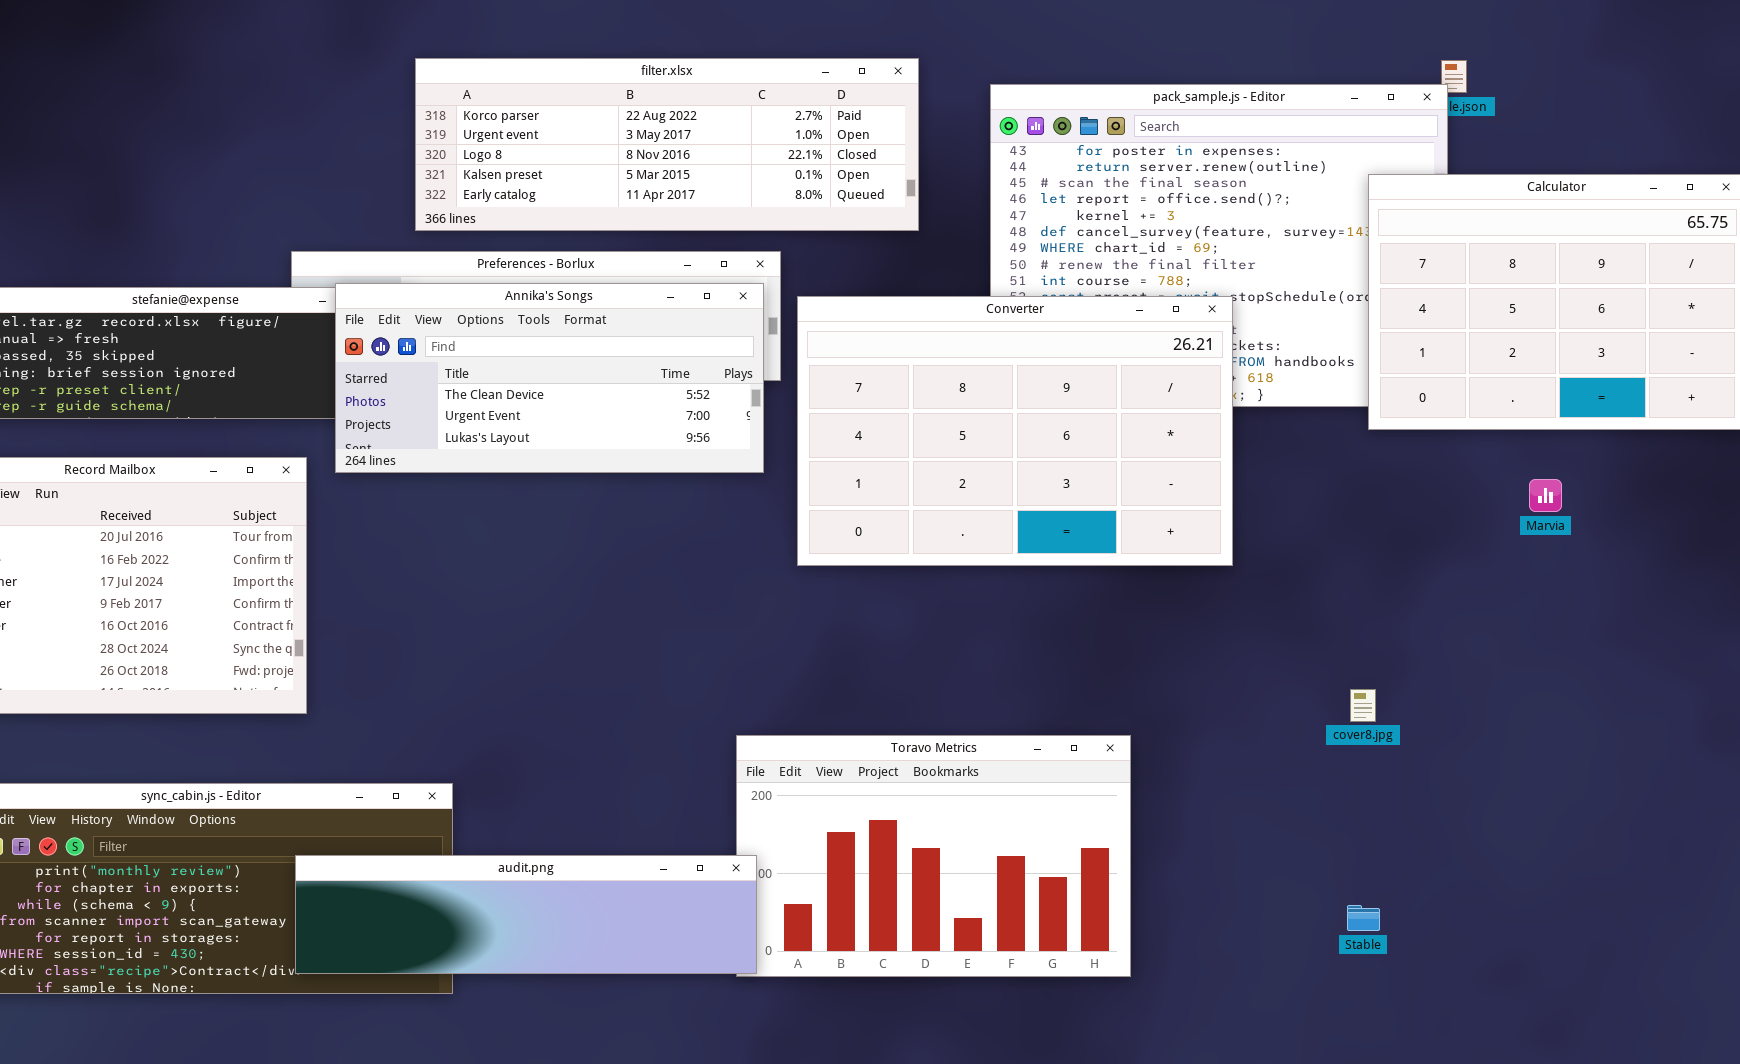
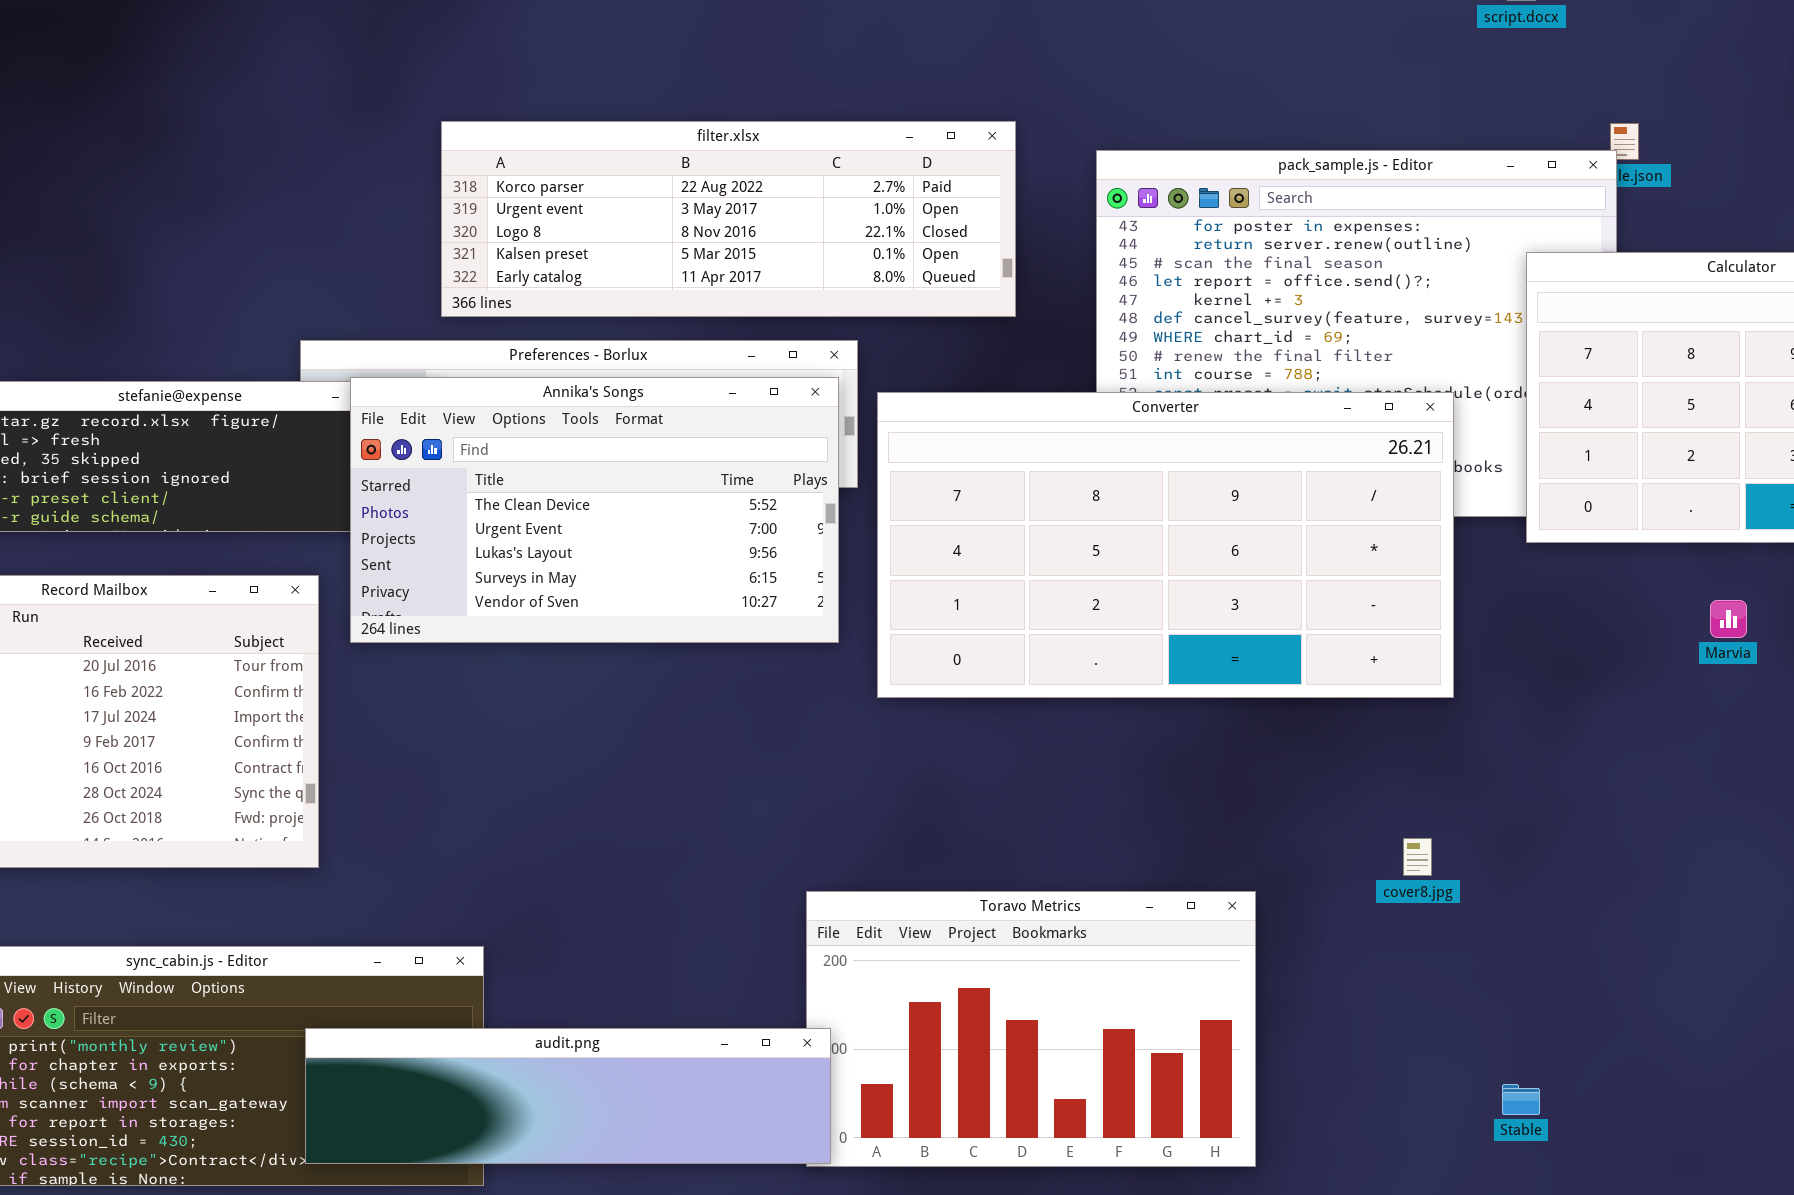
Annika's Songs: [335,283,764,473] -> [350,377,839,643], resized
Converter: [797,296,1233,566] -> [877,392,1454,698], resized
cover8.jpg: [1350,689,1376,722] -> [1403,838,1432,876], moved

